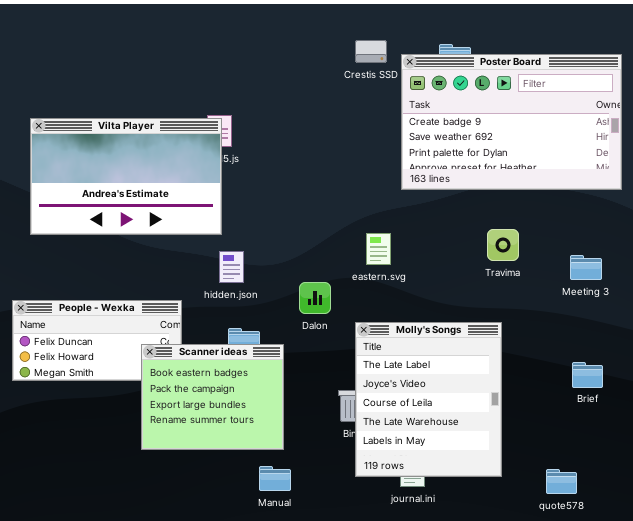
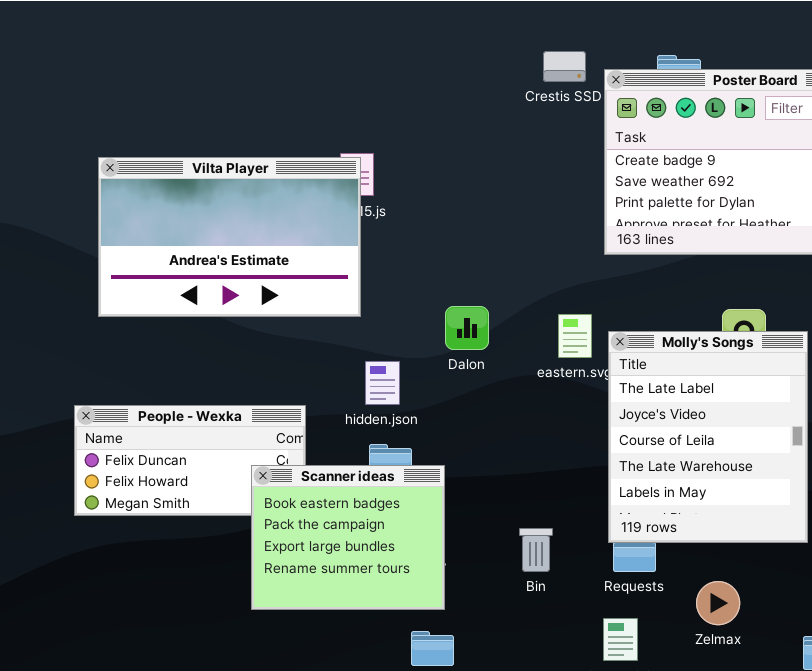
hidden.json: [219,251,244,283] -> [365,361,400,405], moved
Dalon: [299,282,331,314] -> [445,306,489,350], moved
Molly's Songs: [355,322,502,477] -> [608,331,808,543], moved

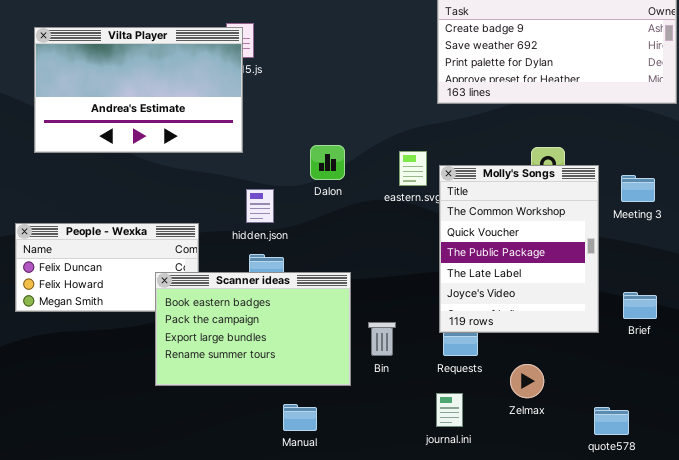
Molly's Songs: [608,331,808,543] -> [439,165,599,333], scrolled up 3 rows
Scanner ideas: [251,465,445,610] -> [155,272,351,386], resized

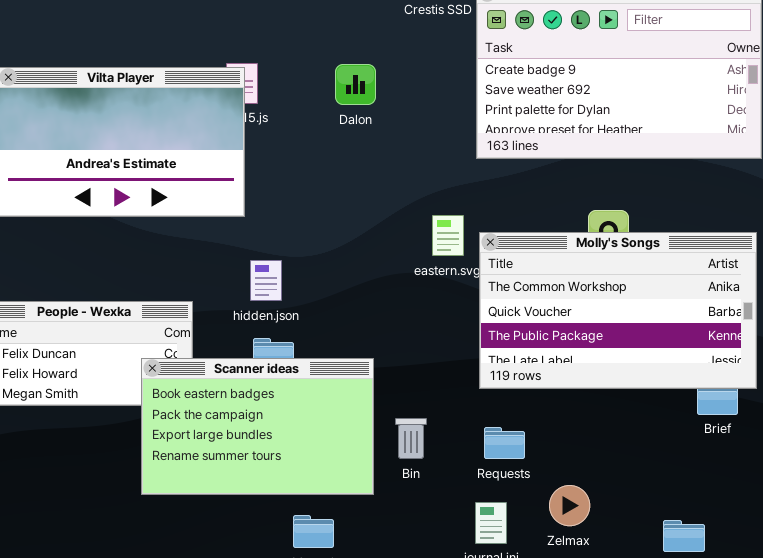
Dalon: [310,145,345,180] -> [335,64,376,105], moved
Molly's Songs: [439,165,599,333] -> [479,232,757,389], resized
Zelmax: [510,364,544,398] -> [549,485,590,526], moved

